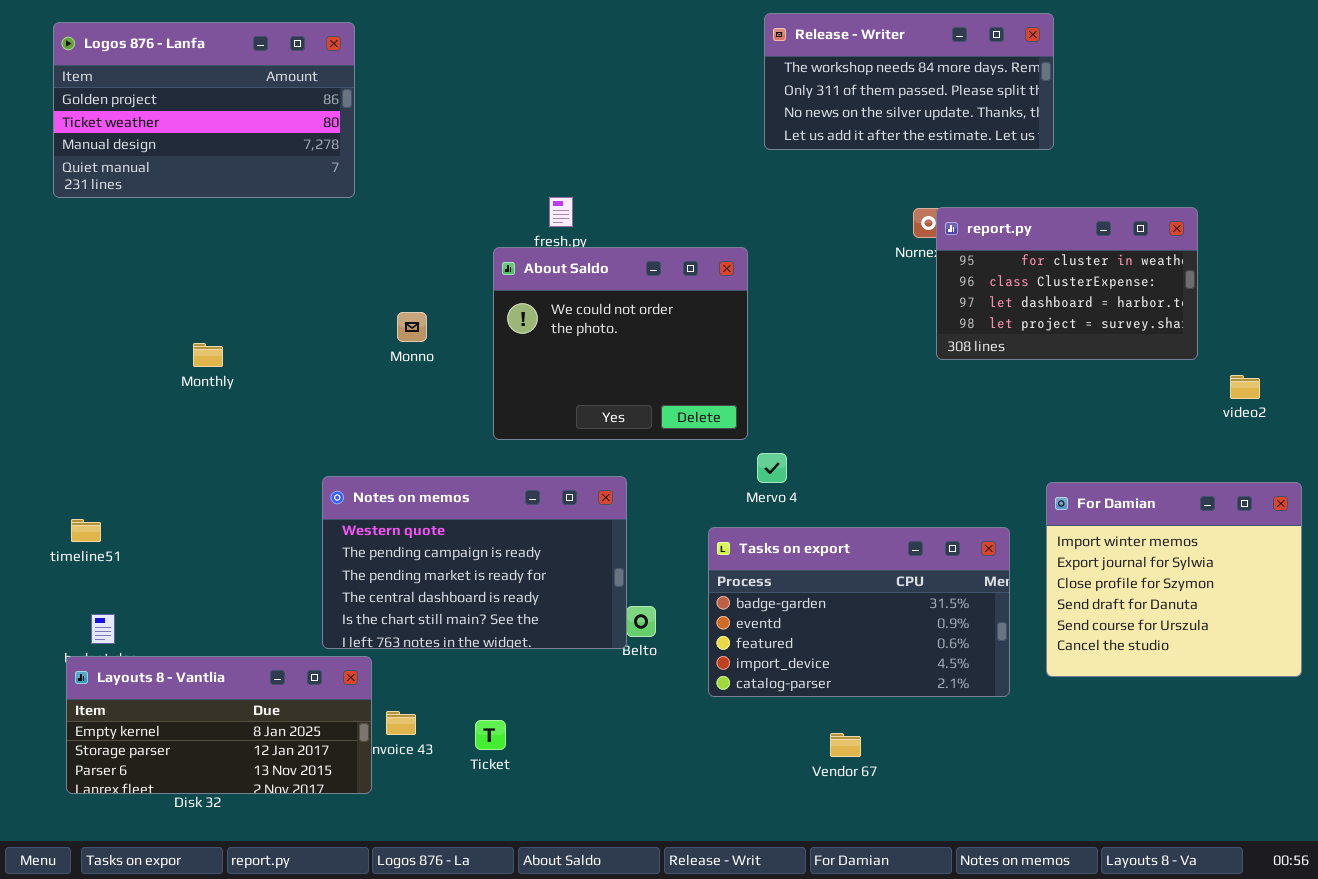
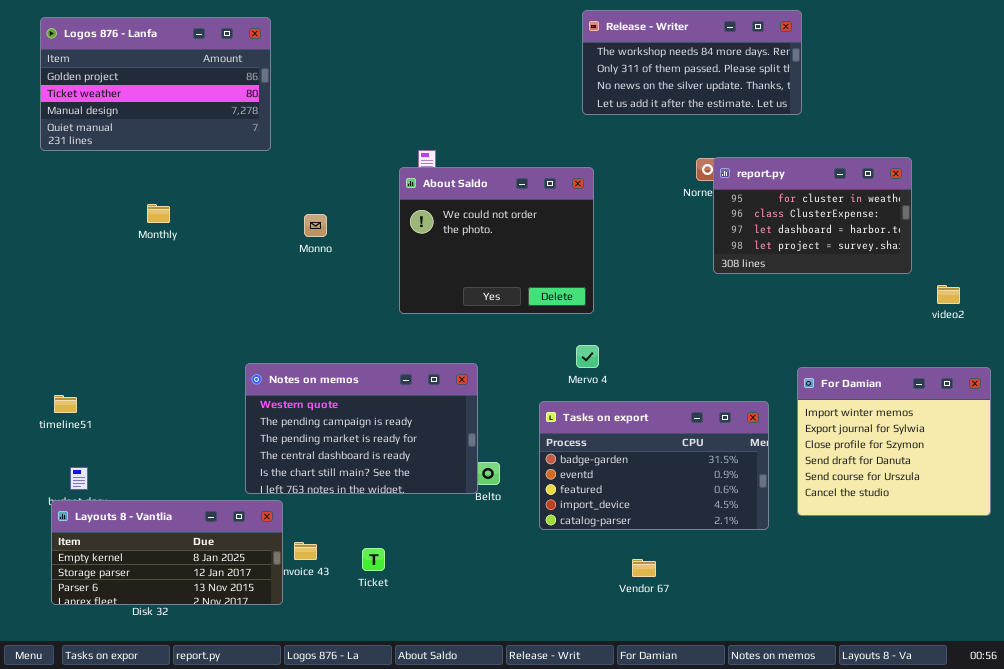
About Saldo: [493,247,748,440] -> [399,167,594,314], moved
Monno: [397,312,427,342] -> [304,214,327,237], moved
Monthly: [193,343,223,367] -> [147,204,170,223], moved

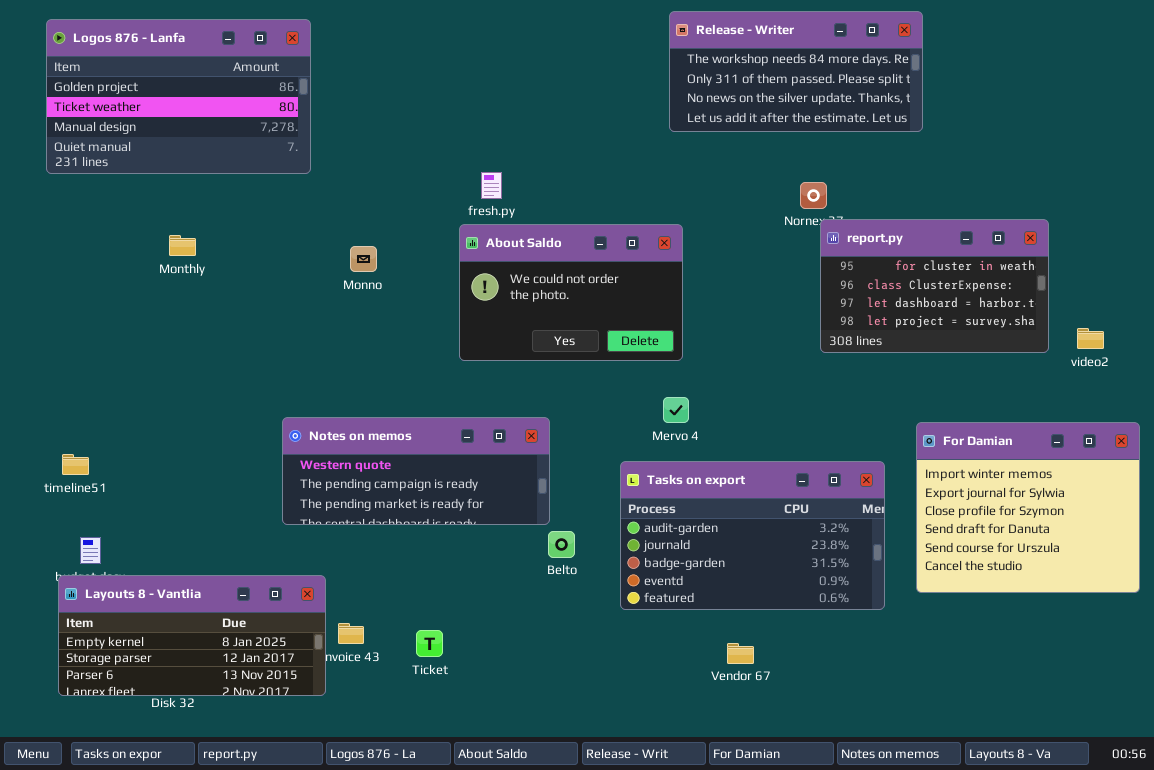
report.py: [713,157,912,274] -> [820,219,1049,353], moved
About Saldo: [399,167,594,314] -> [459,224,683,361], resized
Notes on memos: [245,363,478,494] -> [282,417,550,525], resized
Tasks on export: [539,401,769,530] -> [620,461,885,610], scrolled up 2 rows

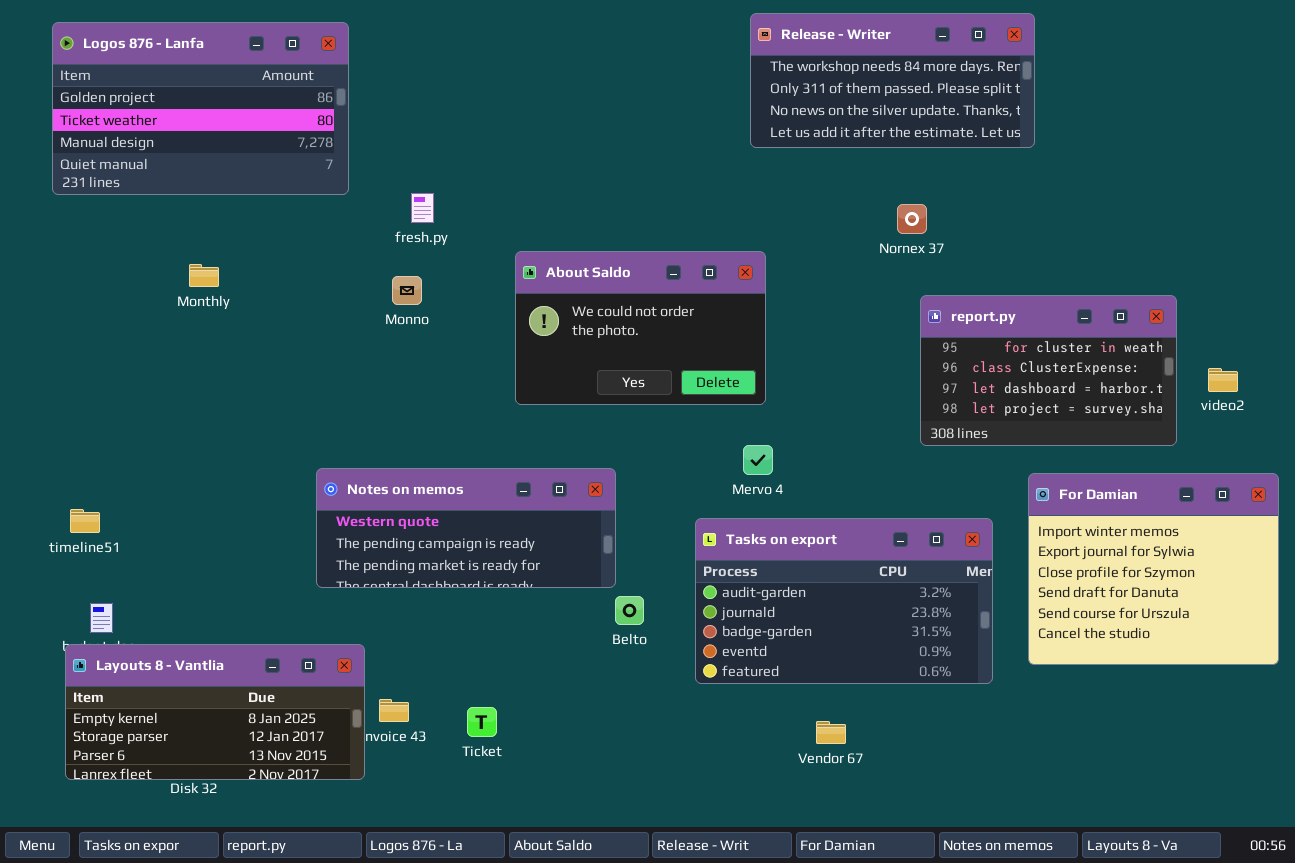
fresh.py: [481,172,502,199] -> [411,193,434,223], moved
report.py: [820,219,1049,353] -> [920,295,1177,446], moved

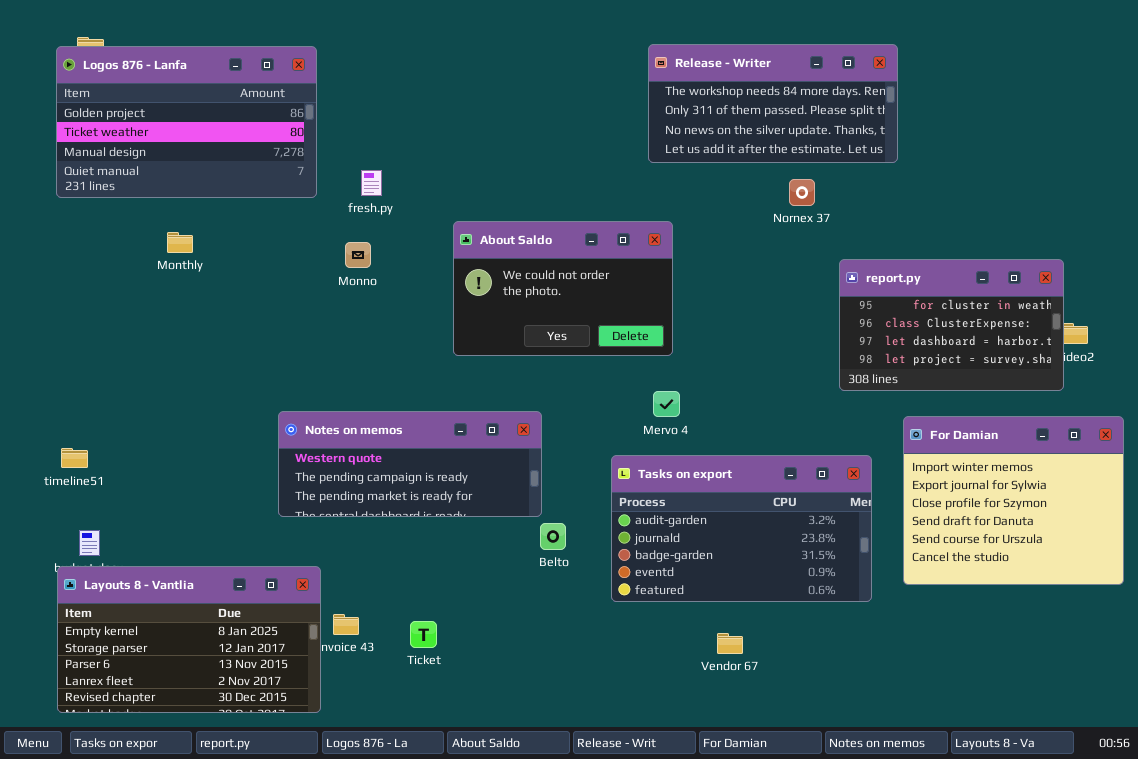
Release - Writer: [750,13,1035,148] -> [648,44,898,163], moved
Logos 876 - Lanfa: [52,22,349,195] -> [56,46,317,198], moved
report.py: [920,295,1177,446] -> [839,259,1064,391], moved
Layouts 8 - Vantlia: [65,644,365,780] -> [57,566,321,713], resized

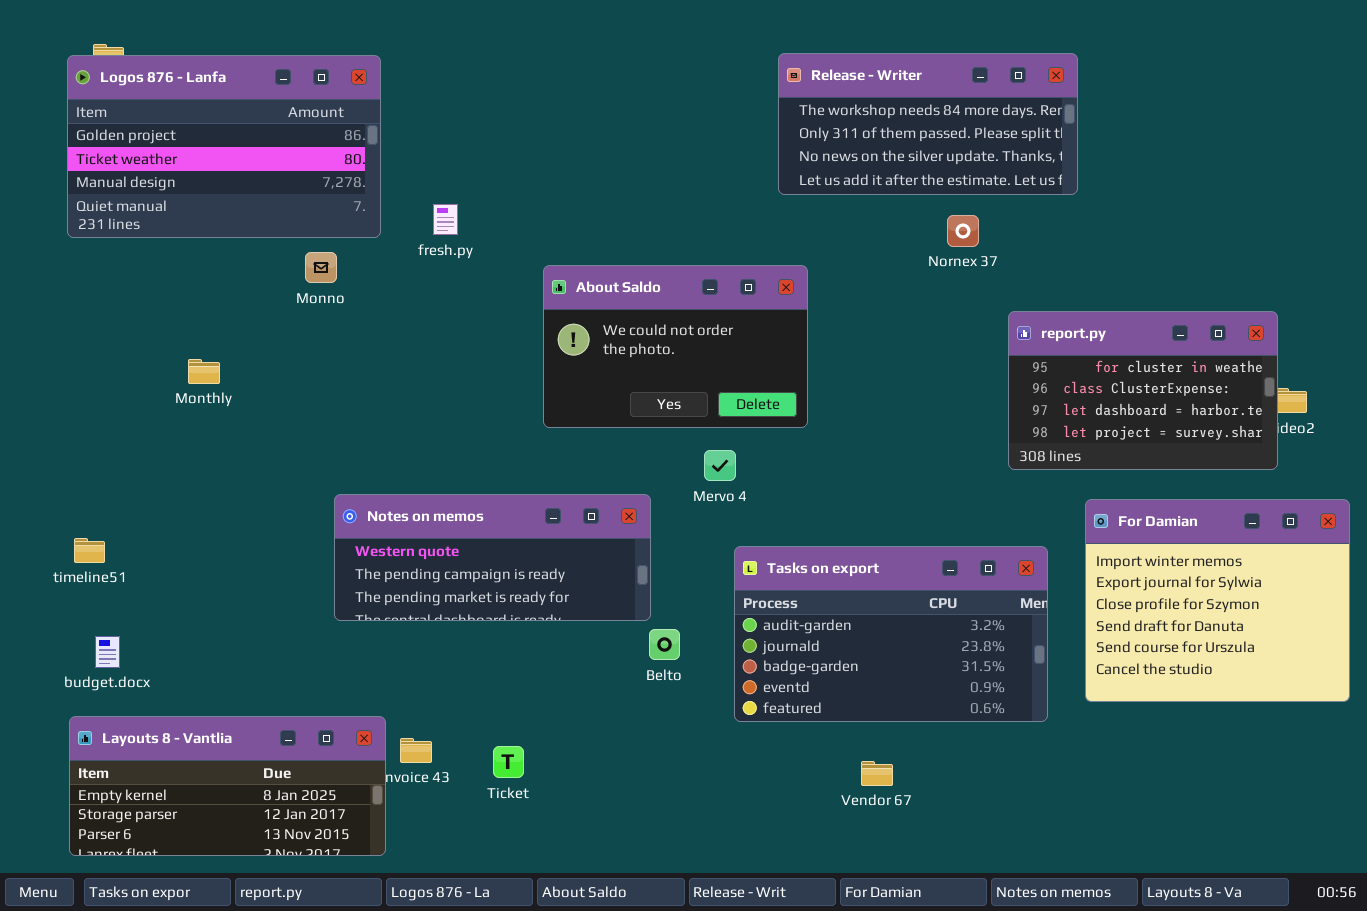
Monthly: [167,232,193,253] -> [188,359,220,384], moved
Monno: [345,242,371,268] -> [305,252,337,283], moved
Mervo 4: [653,391,680,417] -> [704,450,736,481], moved
Layouts 8 - Vantlia: [57,566,321,713] -> [69,716,386,856], resized

